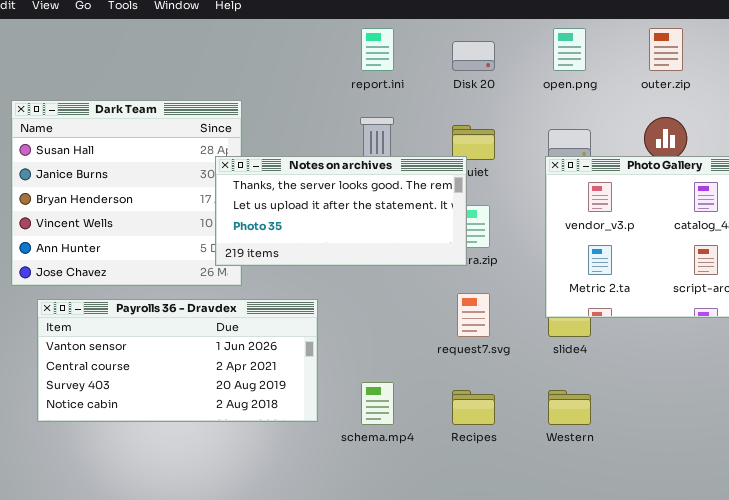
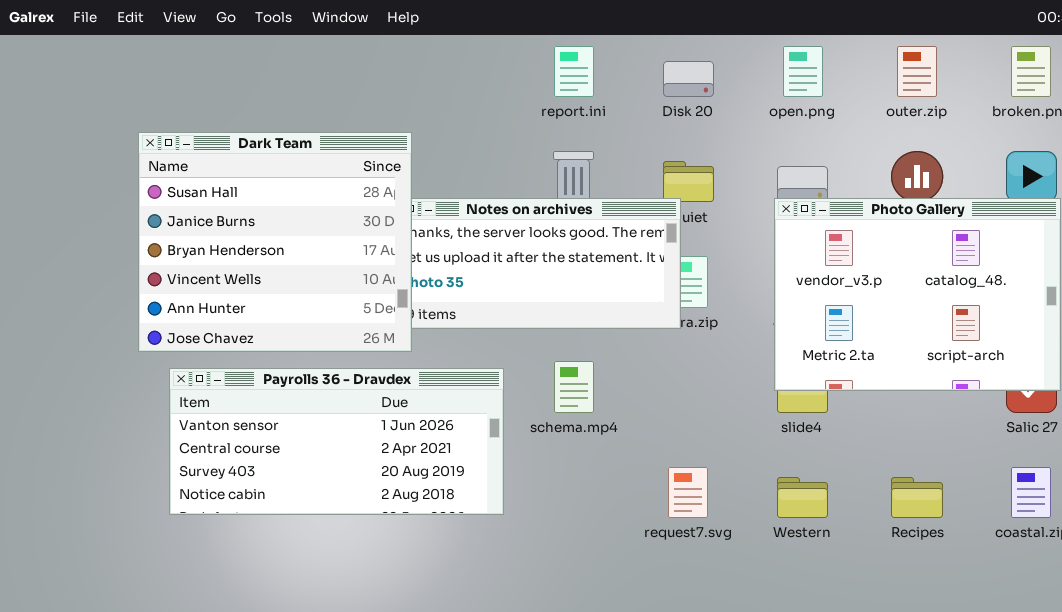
Dark Team: [11,100,242,286] -> [138,132,412,352], raised
request7.svg: [457,293,490,337] -> [668,467,708,518], moved
schema.mp4: [361,382,394,425] -> [554,361,594,413], moved
Recipes: [452,390,495,425] -> [891,477,943,518], moved

